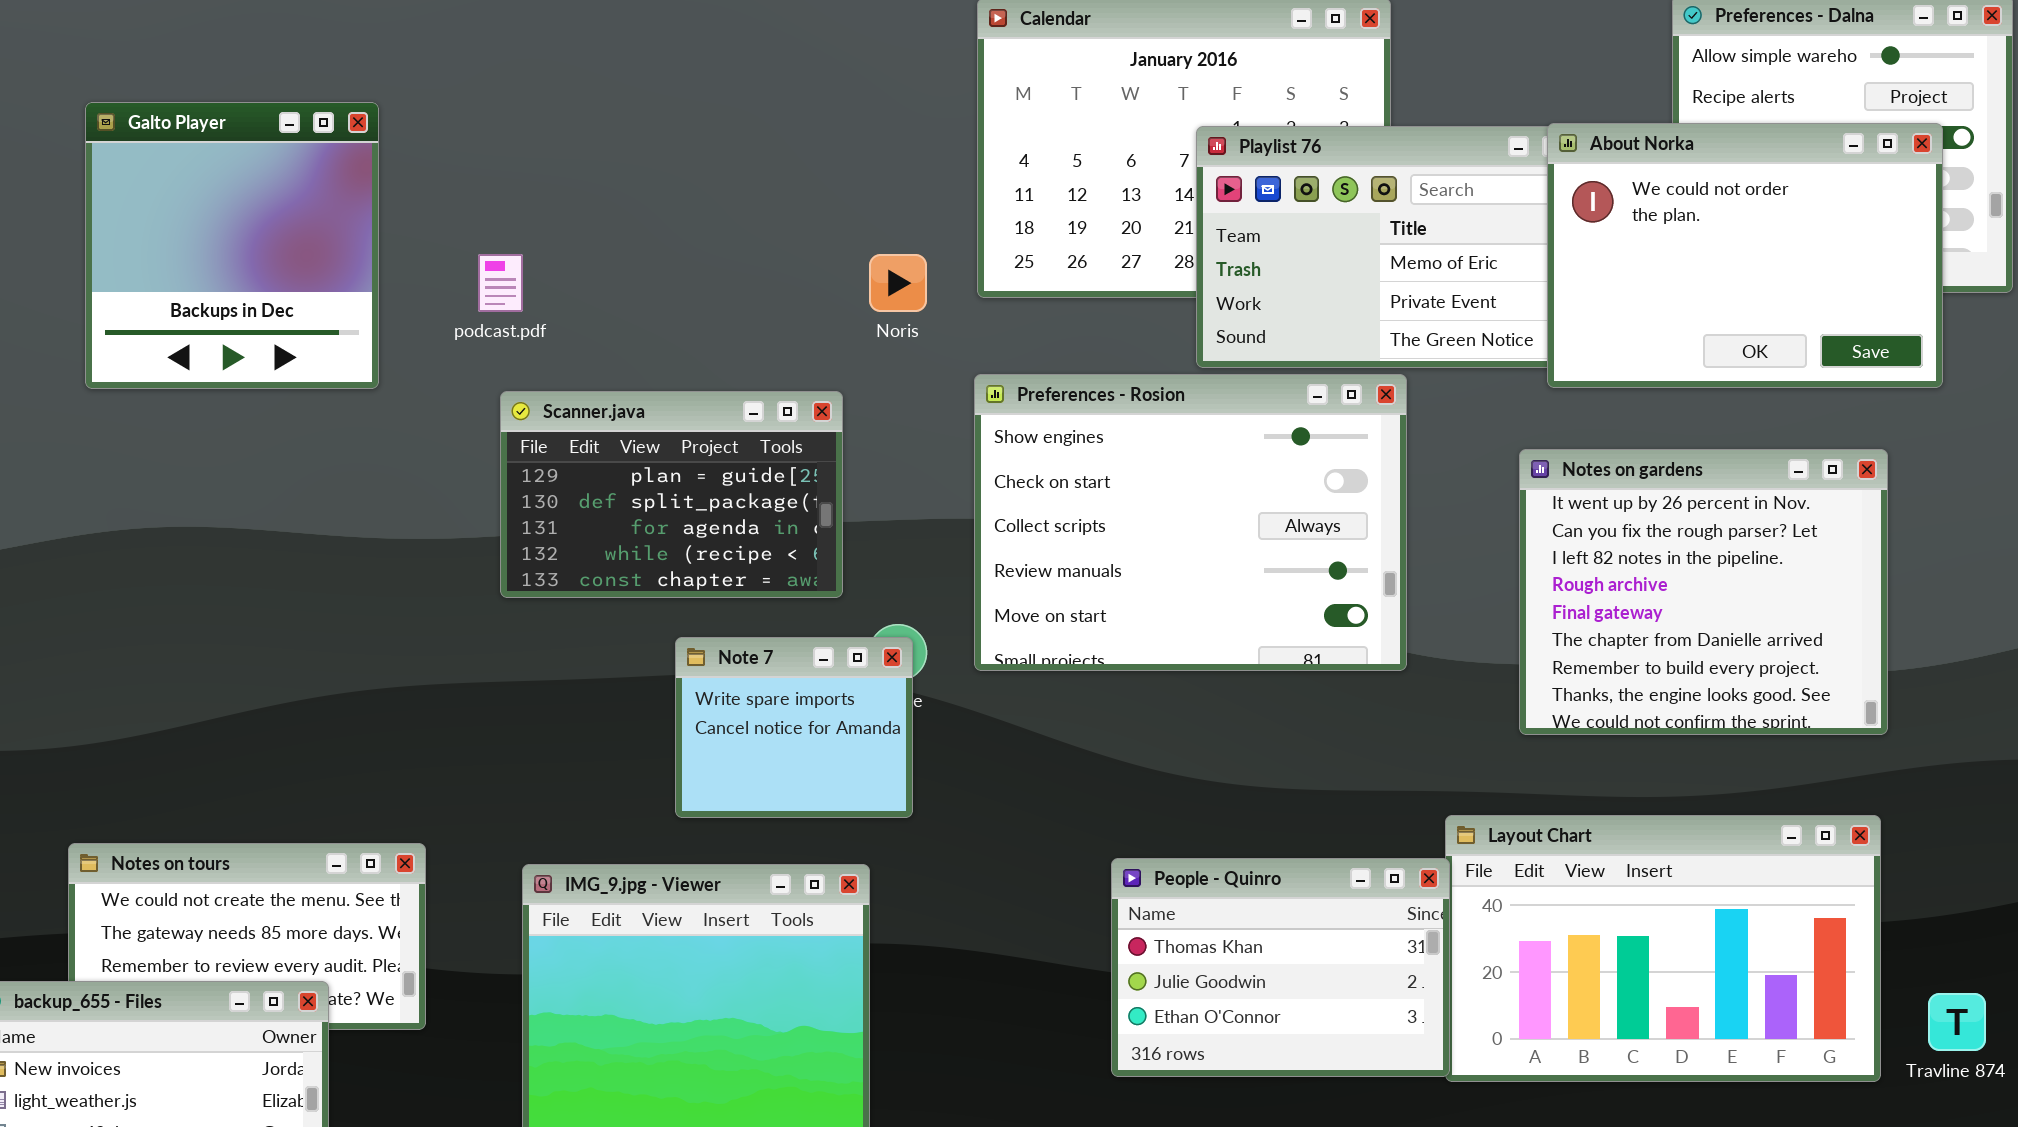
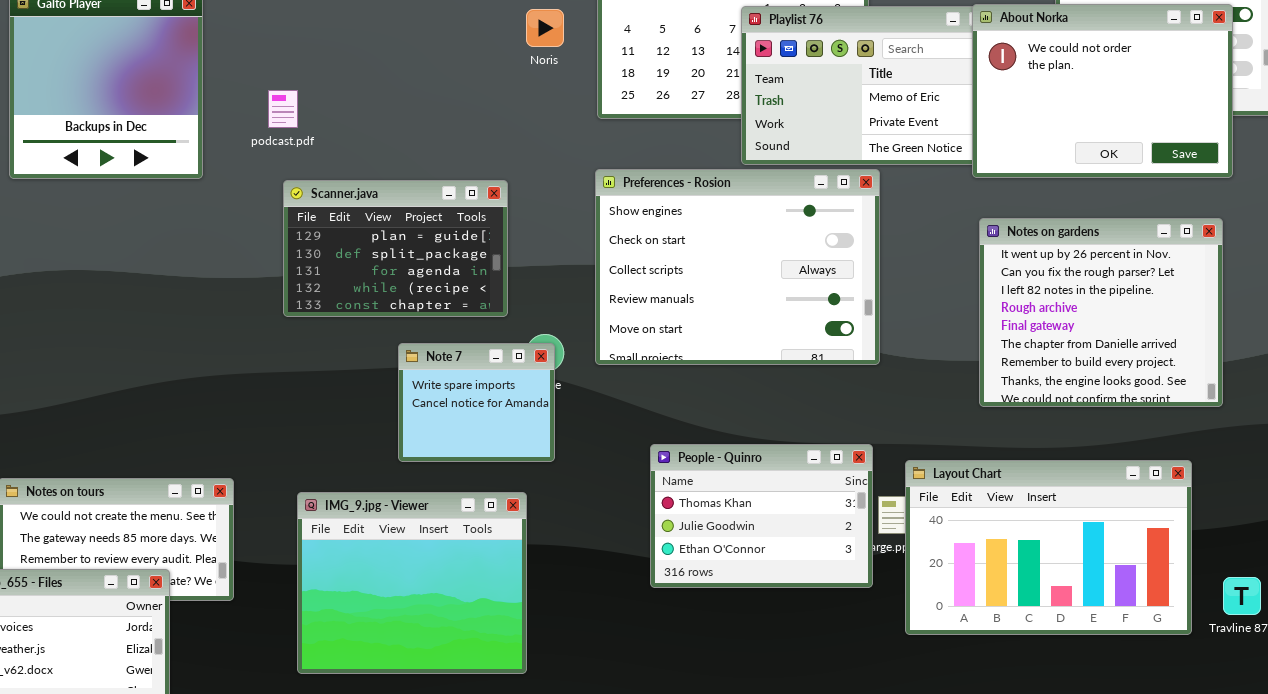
Noris: [869,254,927,312] -> [526,9,564,47], moved
Notes on gardens: [1519,449,1888,735] -> [979,218,1223,407], moved
People - Quinro: [1111,858,1450,1077] -> [650,444,873,588], moved

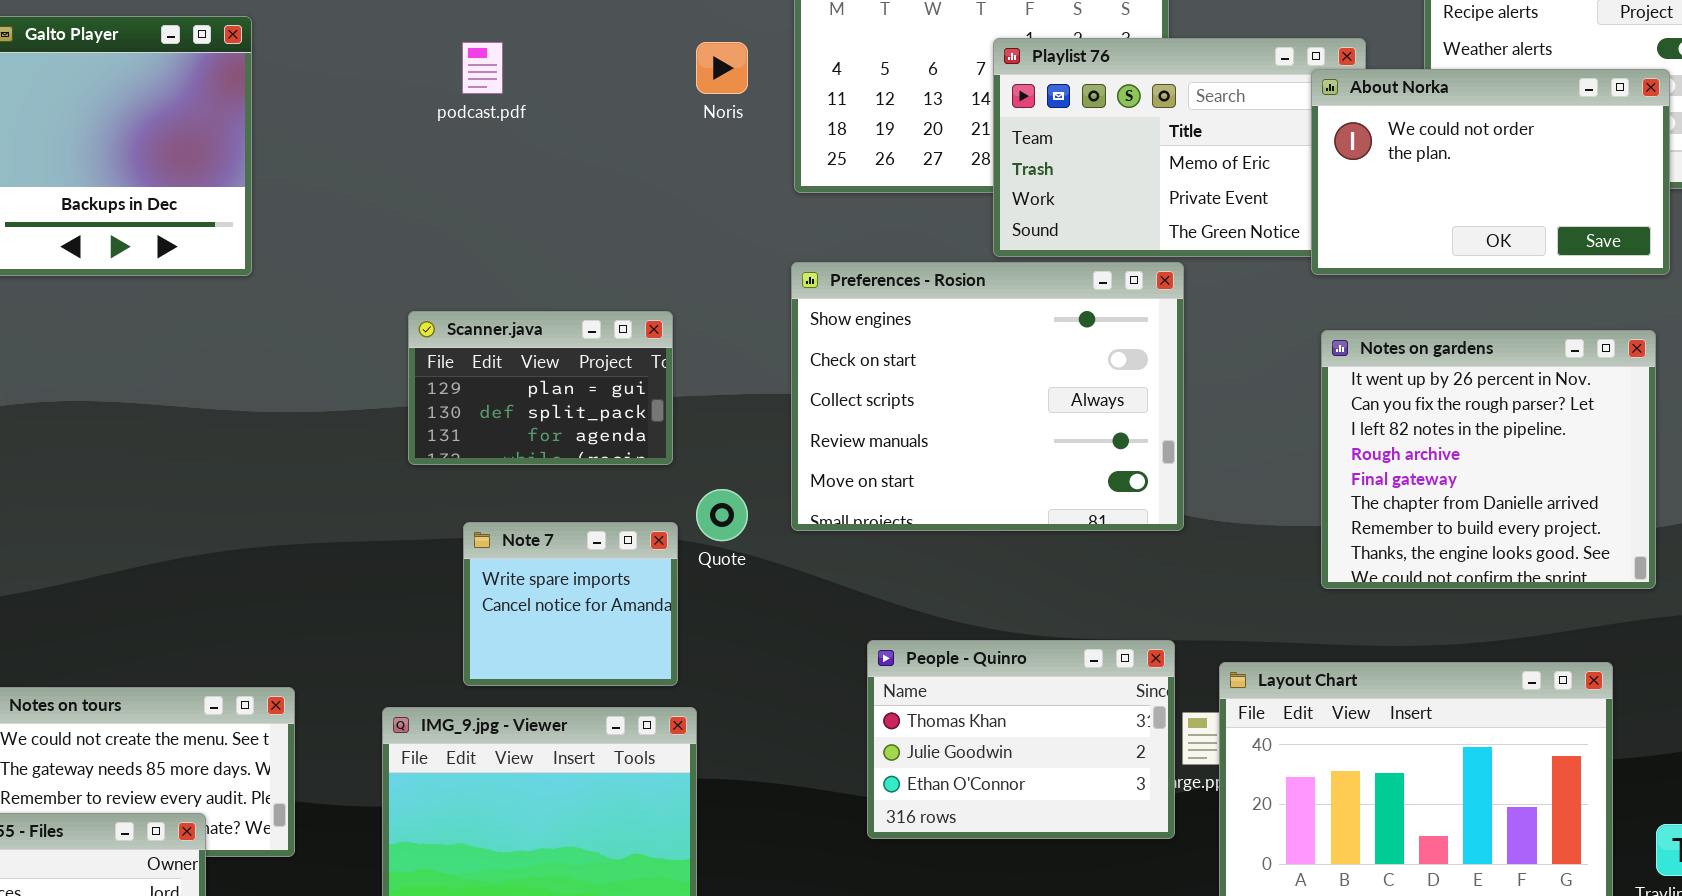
About Norka: [972,4,1233,178] -> [1311,69,1670,275], resized
podcast.pdf: [268,90,298,128] -> [462,42,503,94], moved
Scanner.java: [283,180,508,317] -> [408,311,673,465], resized
Note 7: [398,343,555,462] -> [463,522,678,686], moved

